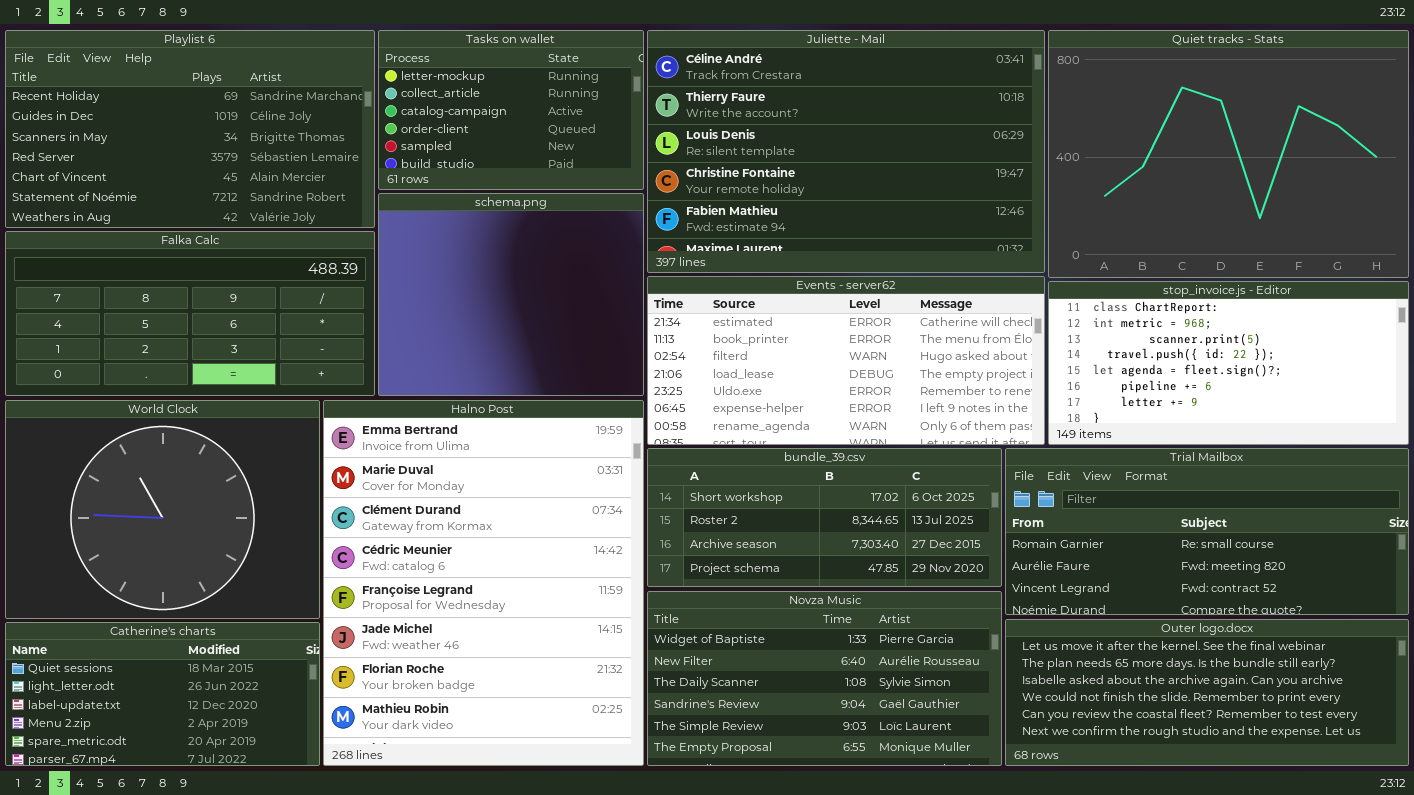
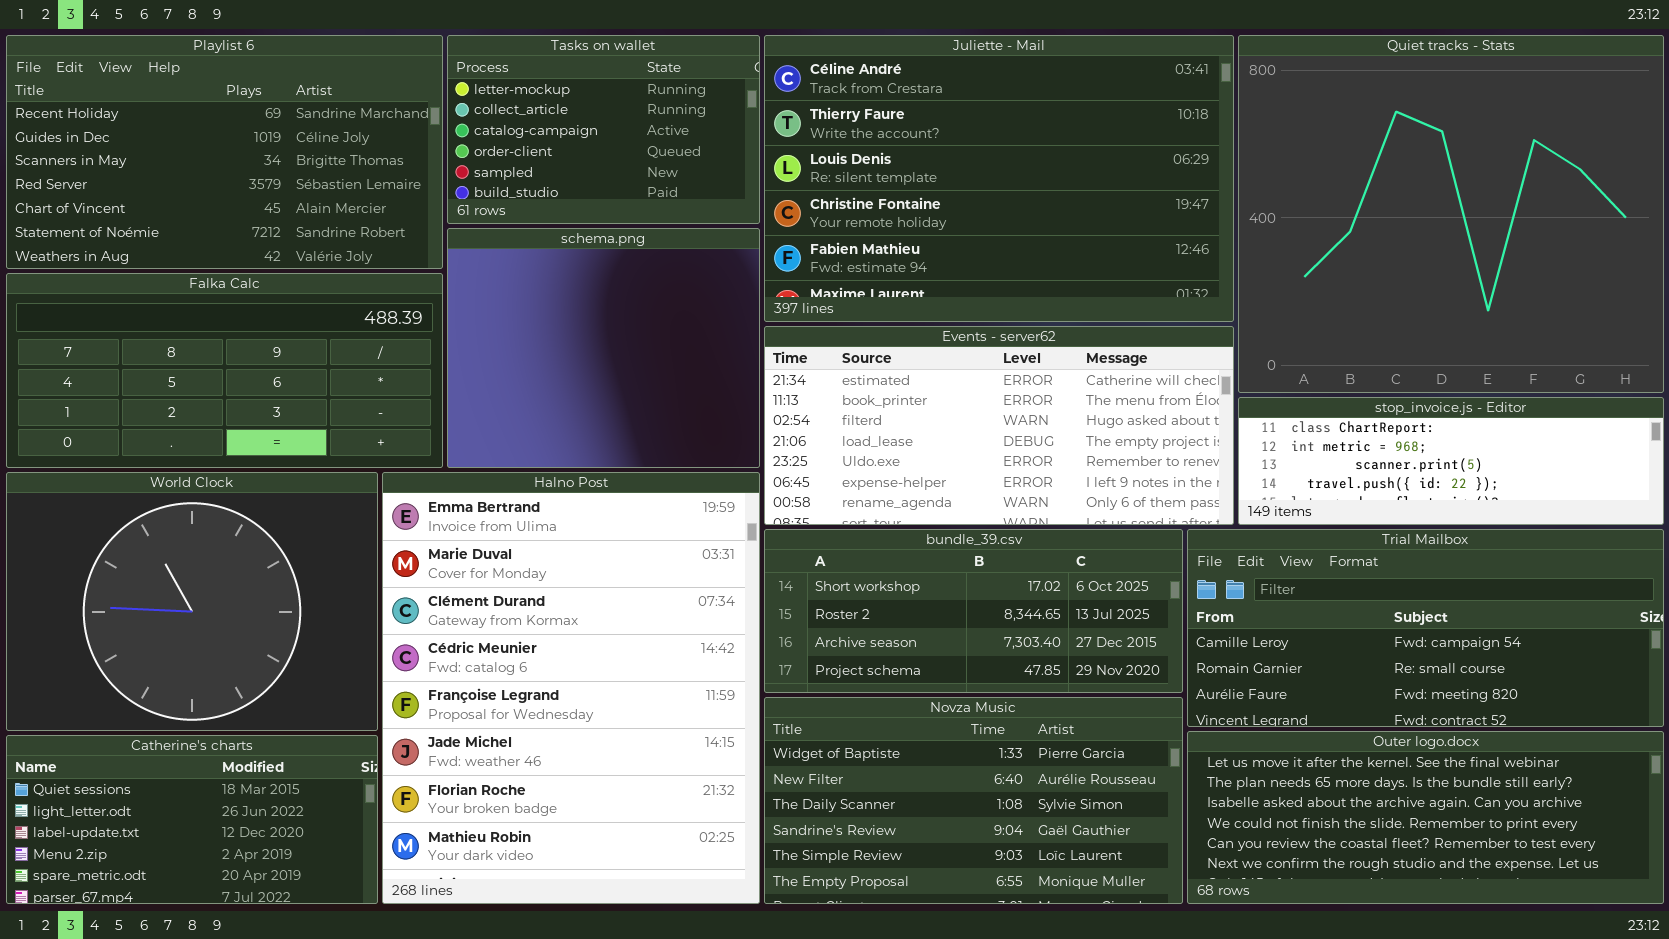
Quiet tracks - Stats: [1048,30,1409,278] -> [1238,35,1664,393], resized
stop_invoice.js - Editor: [1048,281,1409,445] -> [1238,397,1664,525], resized
Trial Mailbox: [1005,448,1409,615] -> [1187,529,1664,727], scrolled up 1 row

